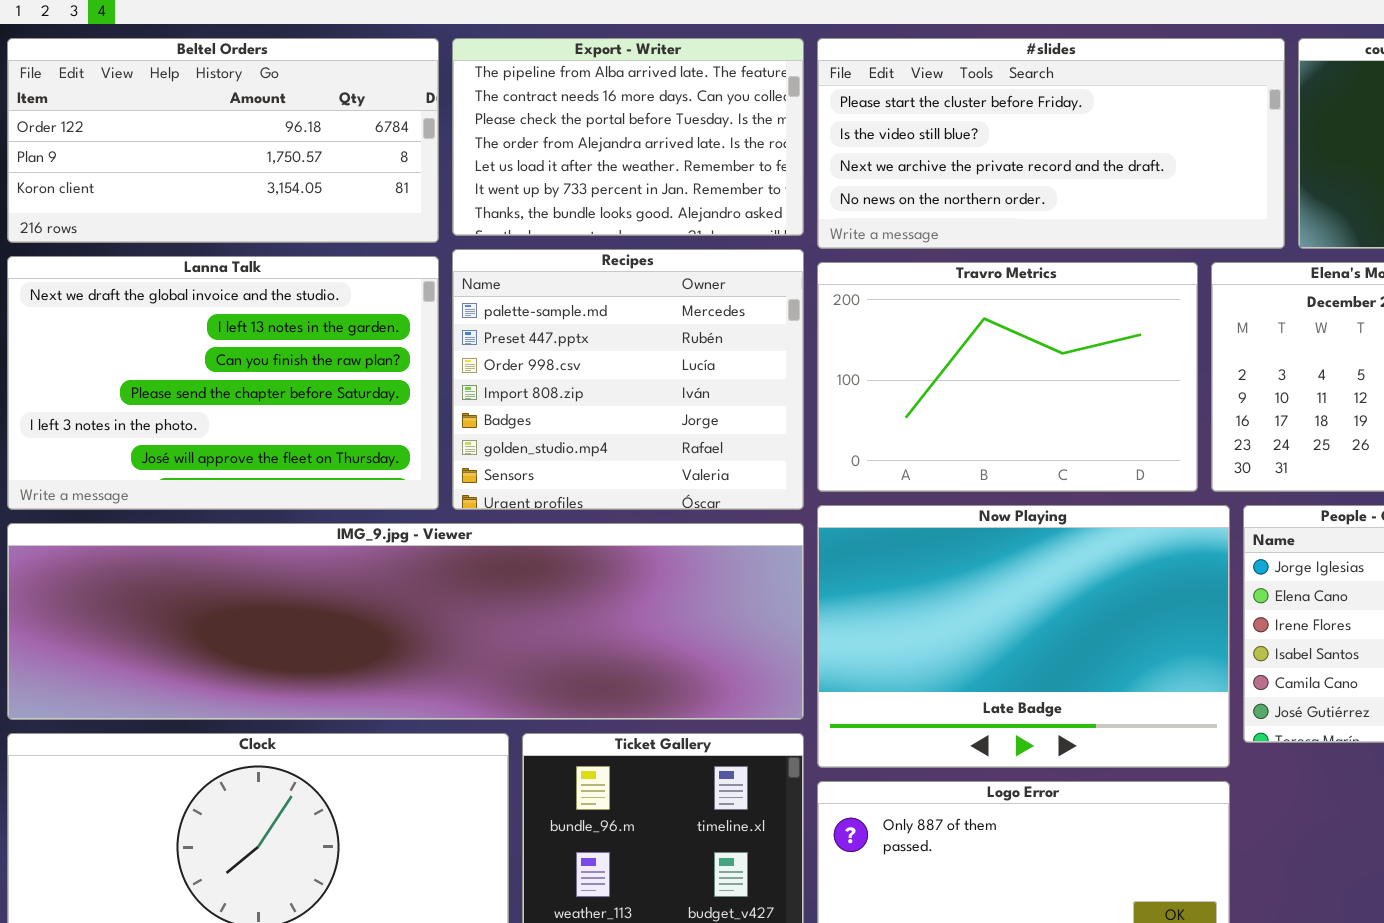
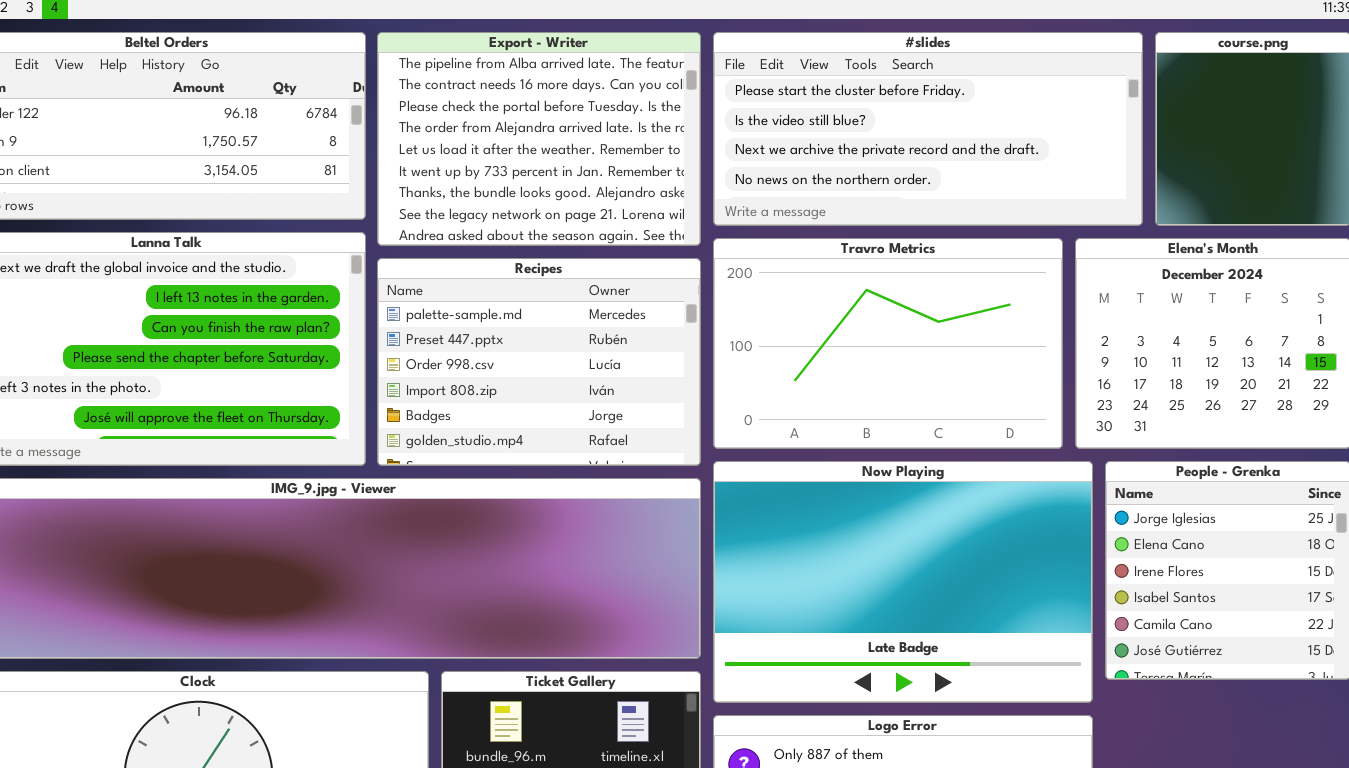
Export - Writer: [452,38,804,236] -> [377,32,701,246], resized
Recipes: [452,249,804,510] -> [377,258,701,466], resized

